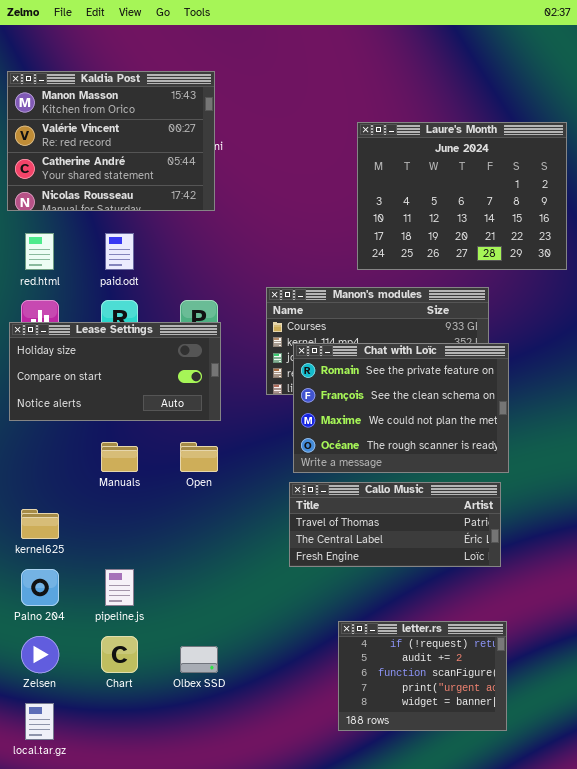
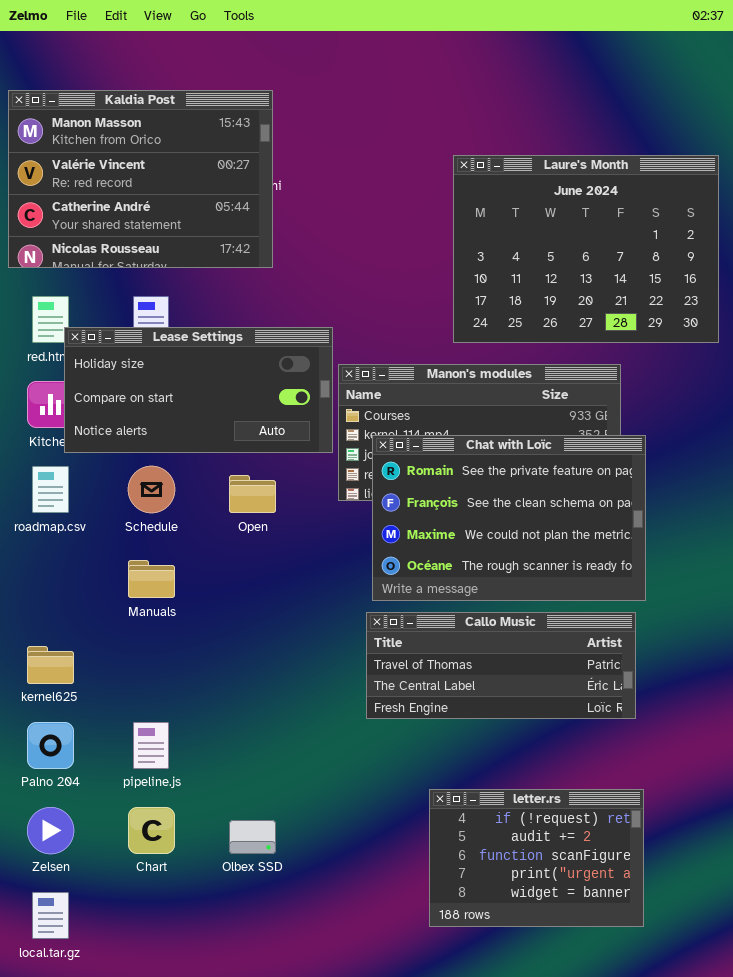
Lease Settings: [9,322,221,421] -> [64,327,333,453], moved
Open: [180,442,218,472] -> [229,475,276,513], moved

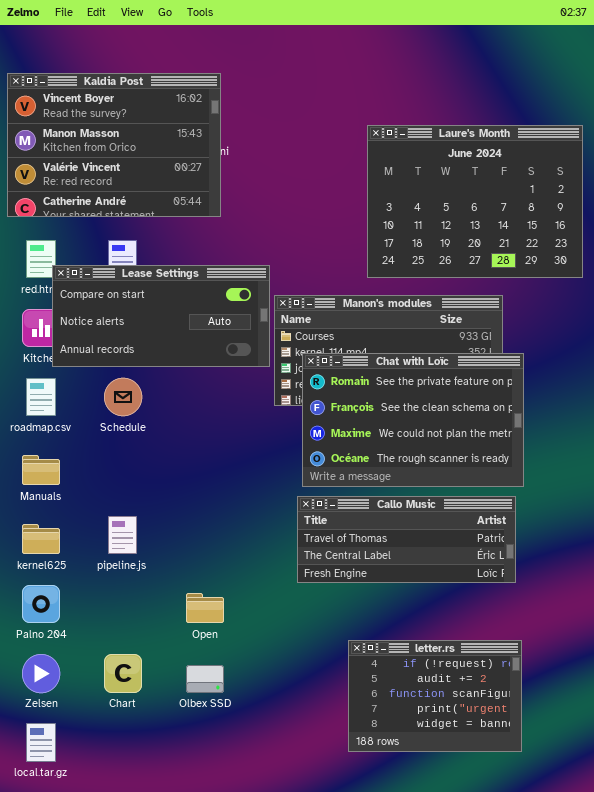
Kaldia Post: [8,90,273,268] -> [7,73,221,217], scrolled up 1 row
Lease Settings: [64,327,333,453] -> [52,265,270,367], scrolled down 1 row
Open: [229,475,276,513] -> [186,593,224,623], moved
Manuals: [128,560,175,598] -> [22,455,60,485], moved
pipeline.js: [133,722,169,769] -> [108,516,137,554], moved

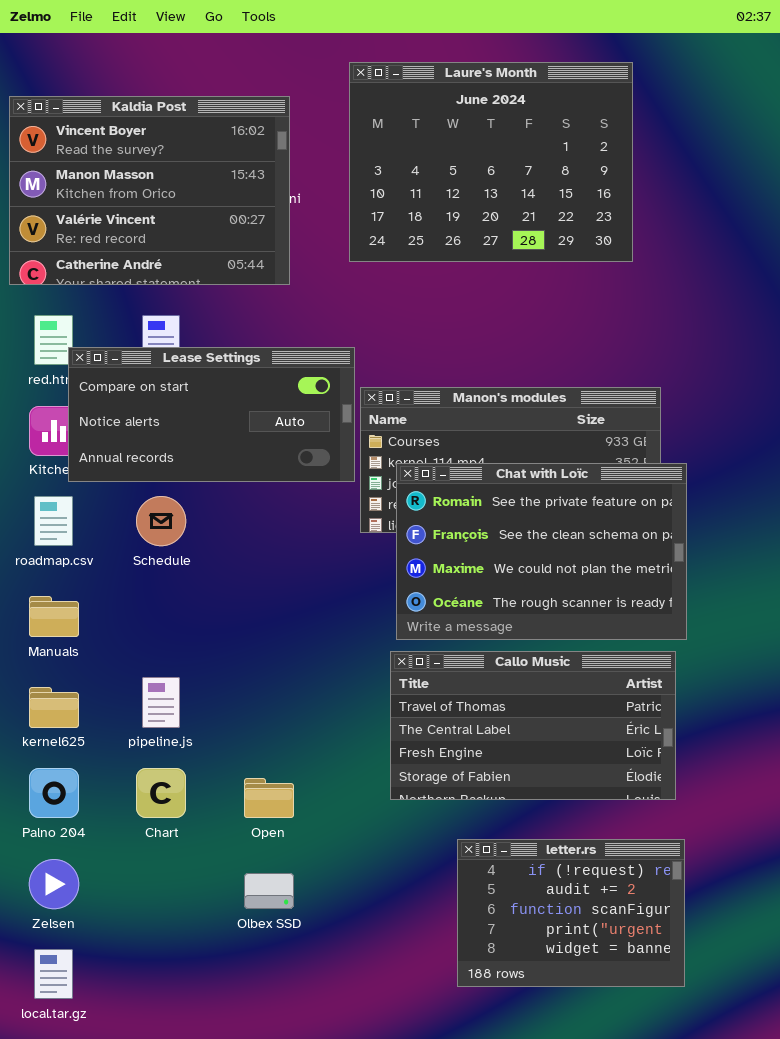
Laure's Month: [367,125,583,278] -> [349,62,633,262], moved
Callo Music: [297,496,516,583] -> [390,651,676,800], resized
Chart: [104,654,142,693] -> [136,768,186,818], moved

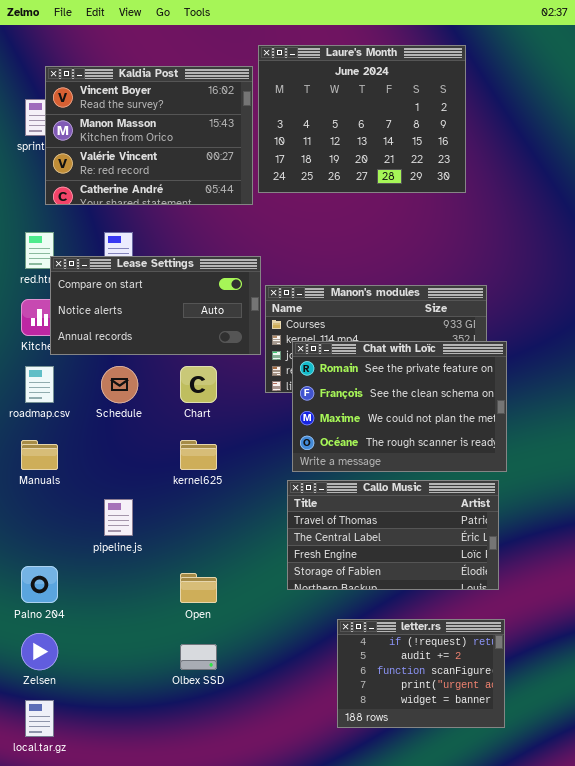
Kaldia Post: [9,96,290,285] -> [45,66,253,205], moved
kernel625: [29,687,79,728] -> [180,440,217,470], moved
Chart: [136,768,186,818] -> [180,366,217,403], moved

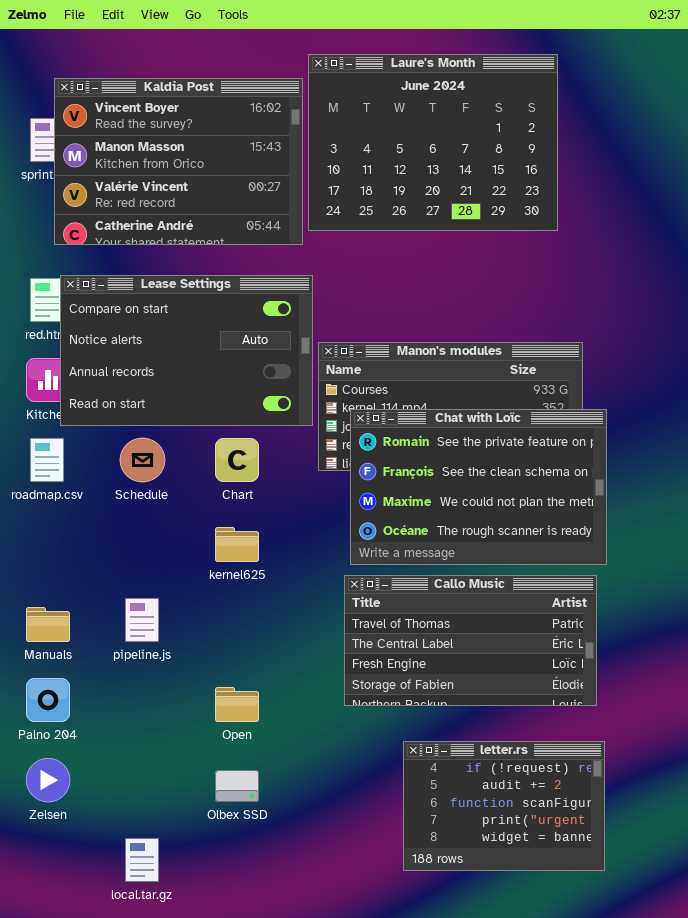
Lease Settings: [50,256,261,355] -> [60,275,313,426], resized
Manuals: [21,440,58,470] -> [26,607,70,642], moved
local.tar.gz: [25,700,54,737] -> [125,838,159,882], moved

